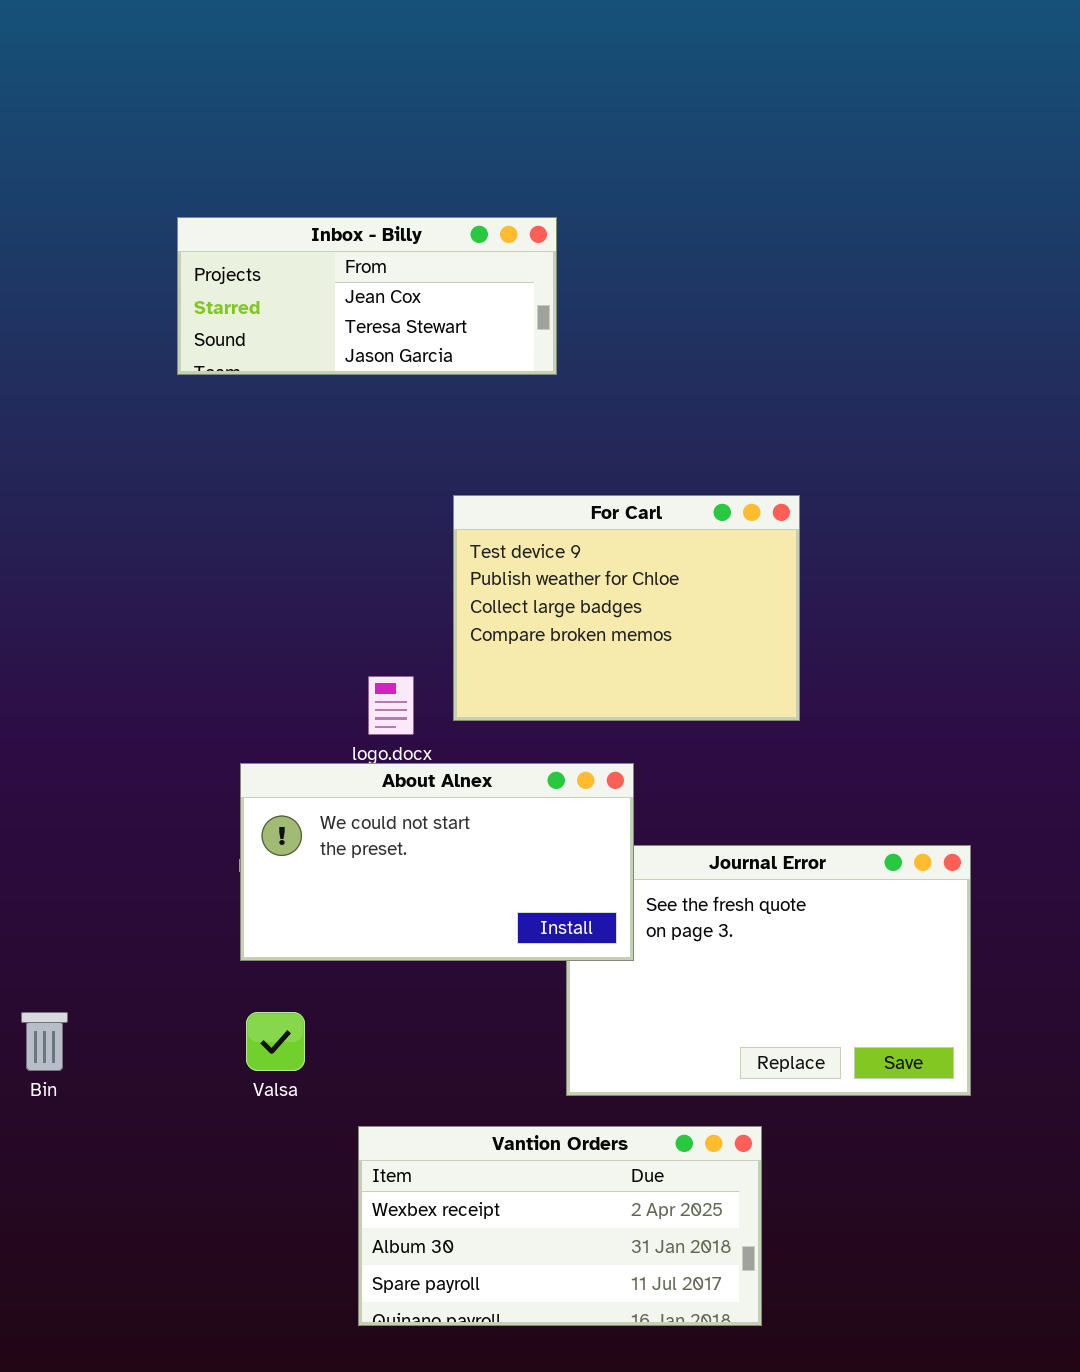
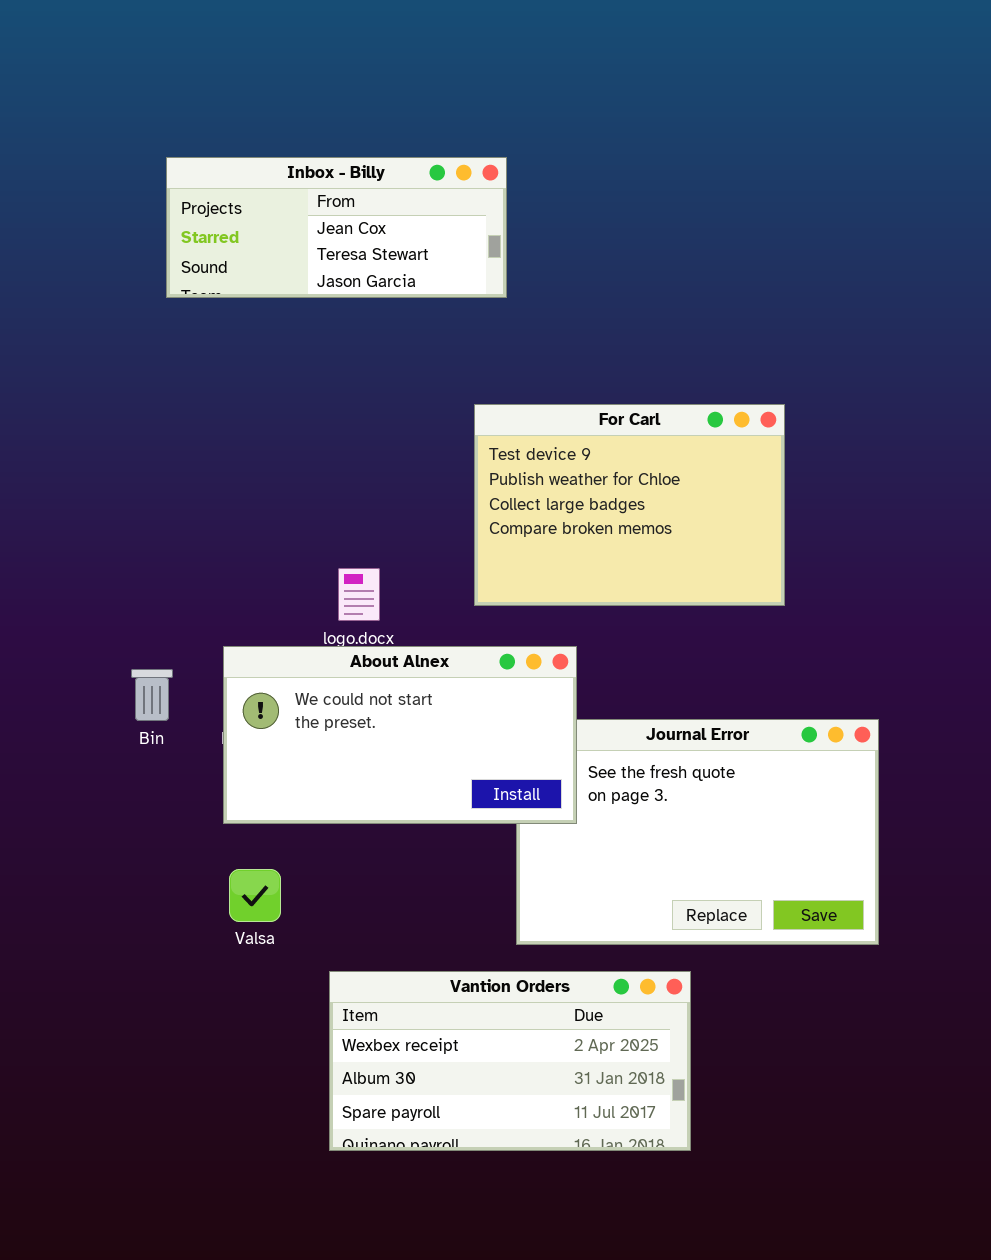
For Carl: [453,495,800,721] -> [474,404,785,606], moved
Bin: [21,1012,68,1071] -> [131,669,173,721], moved

